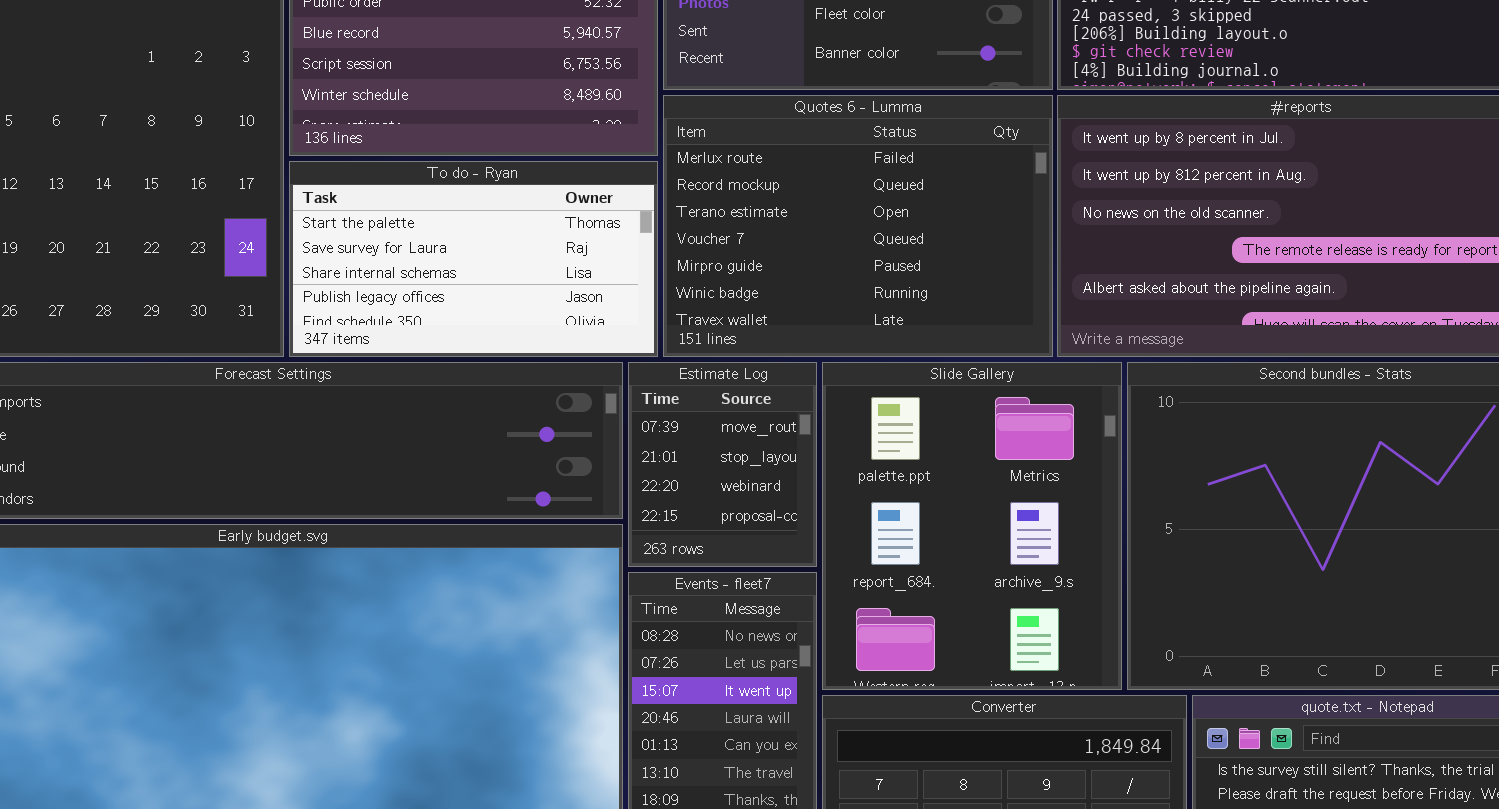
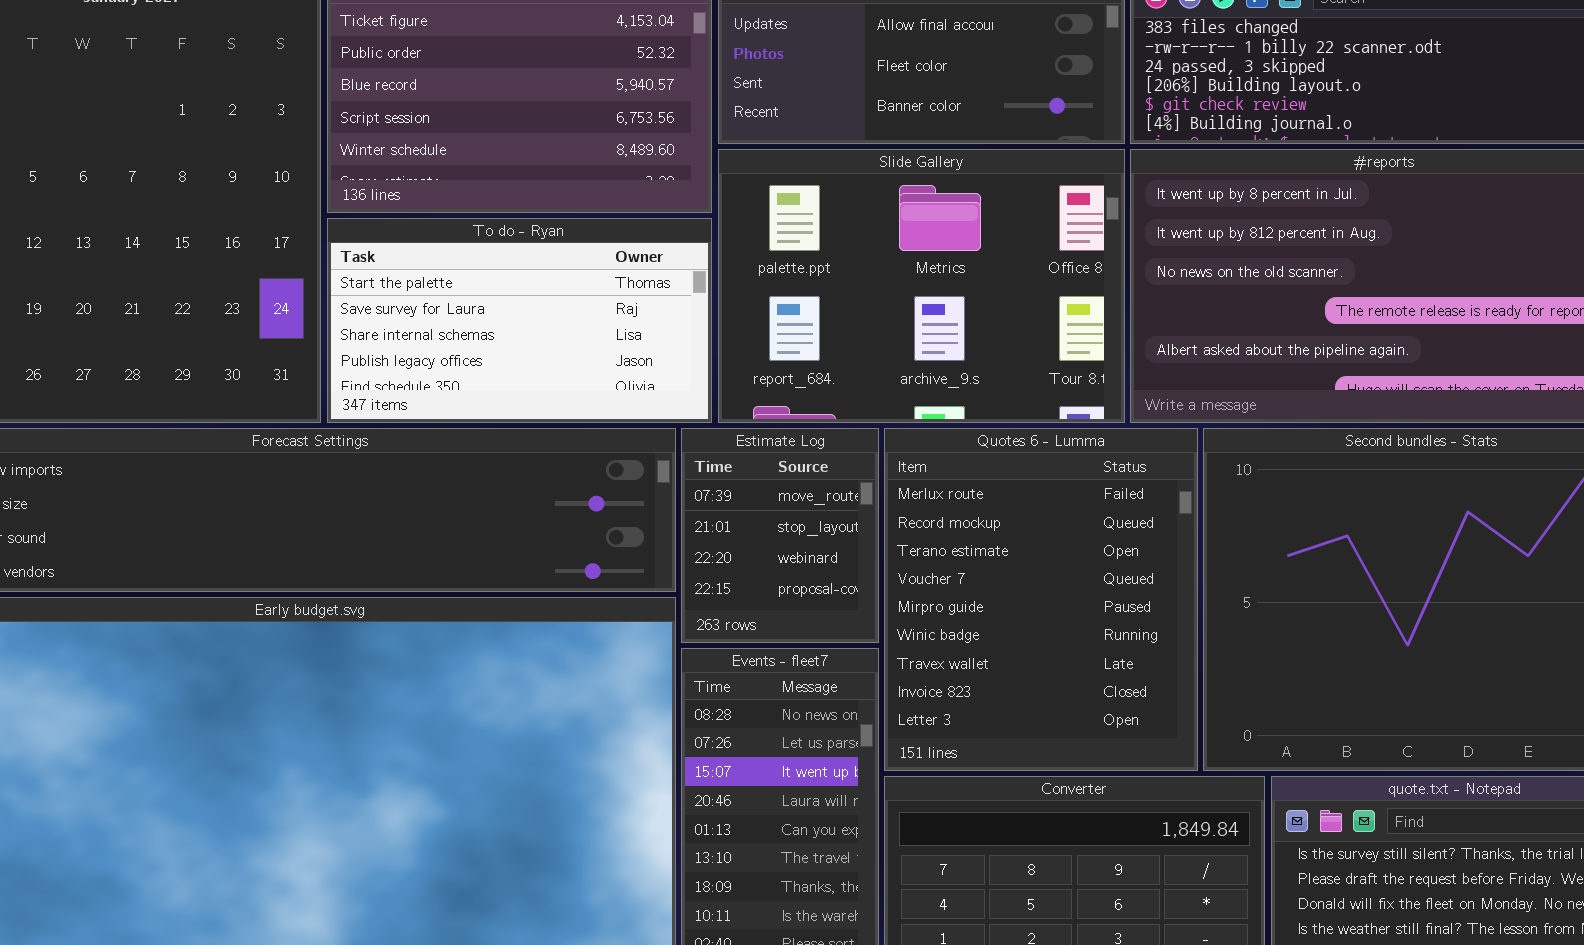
Quotes 6 - Lumma: [663,95,1053,357] -> [884,428,1198,771], moved, resized
Slide Gallery: [822,362,1122,690] -> [718,149,1125,423], moved, resized

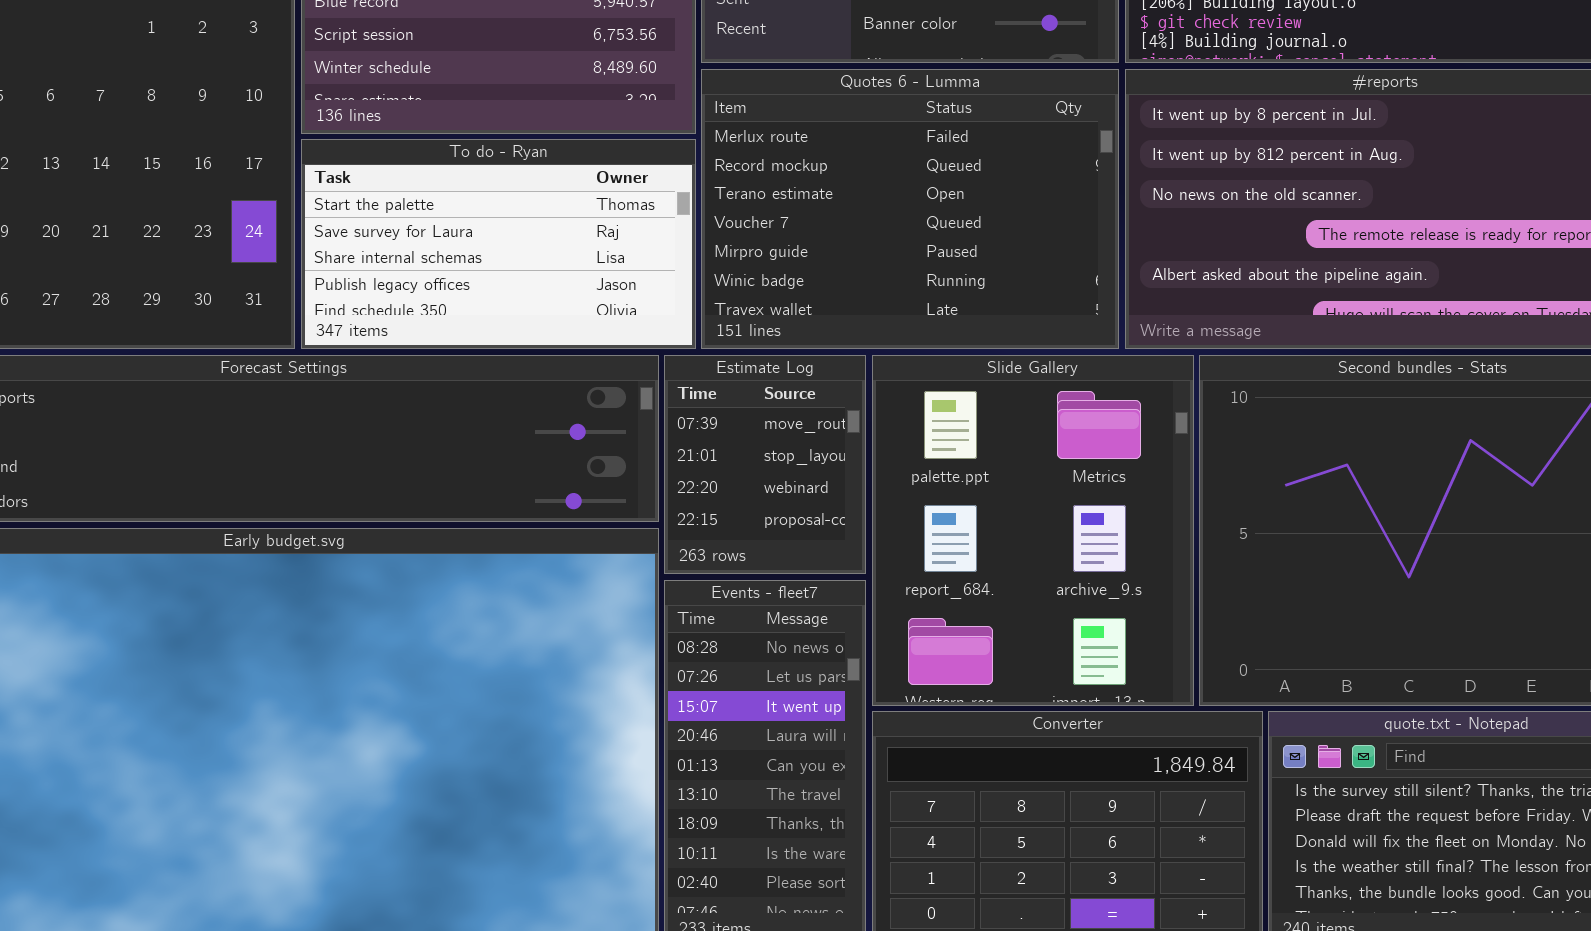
Slide Gallery: [718,149,1125,423] -> [872,355,1194,706], moved, resized
Quotes 6 - Lumma: [884,428,1198,771] -> [701,69,1119,349], moved, resized

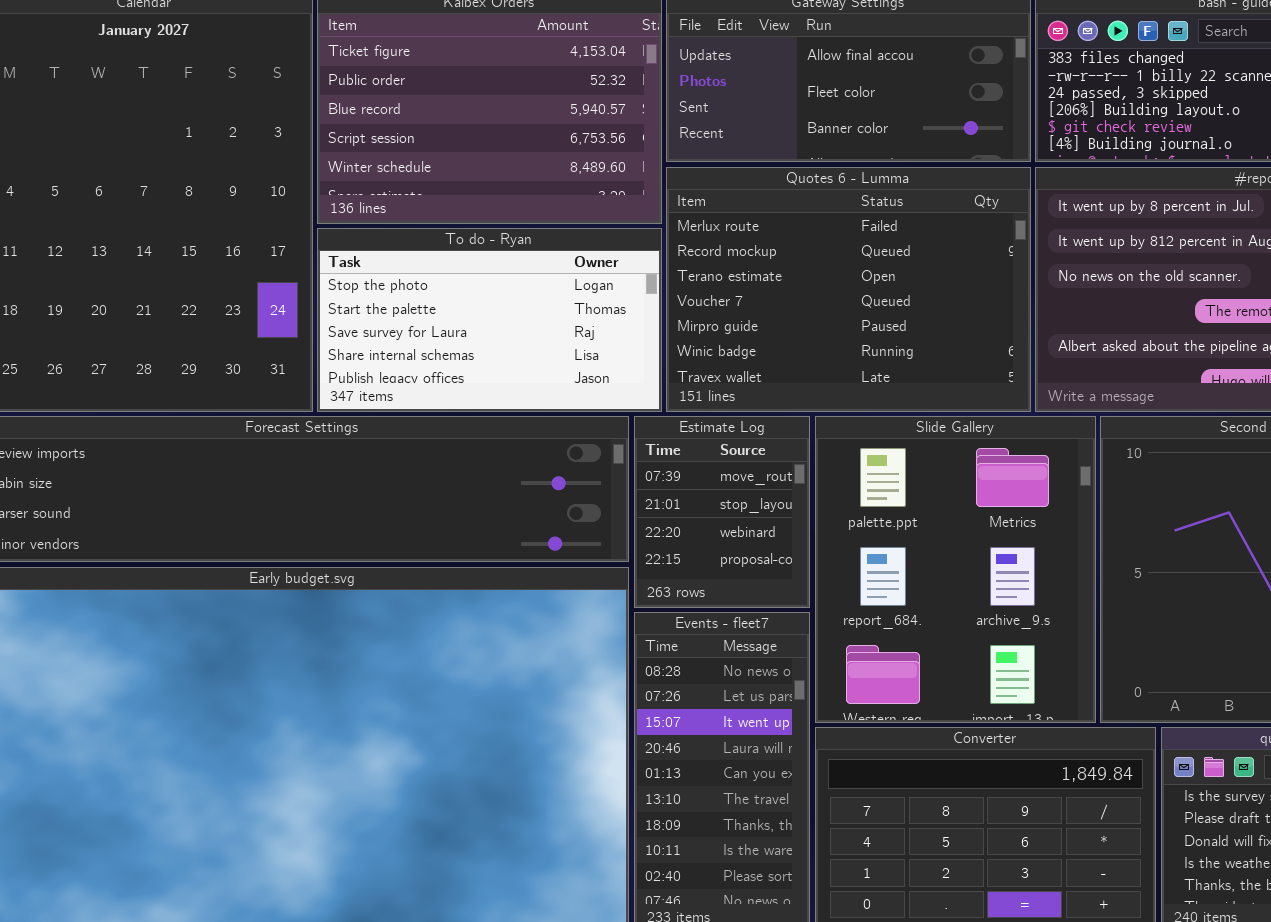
To do - Ryan: [301,139,696,349] -> [317,228,662,412], scrolled up 1 row

